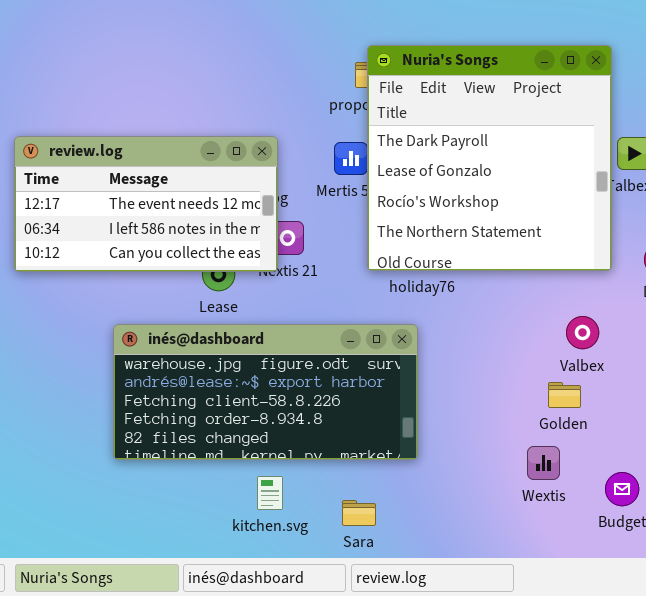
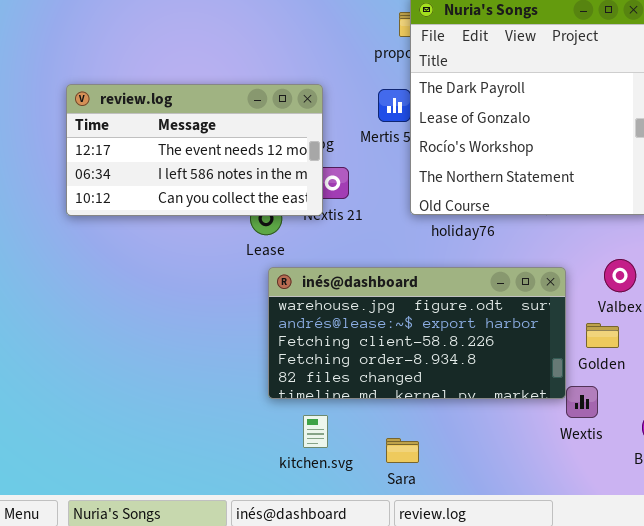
inés@dashboard: [113,324,418,460] -> [268,267,566,399], moved

